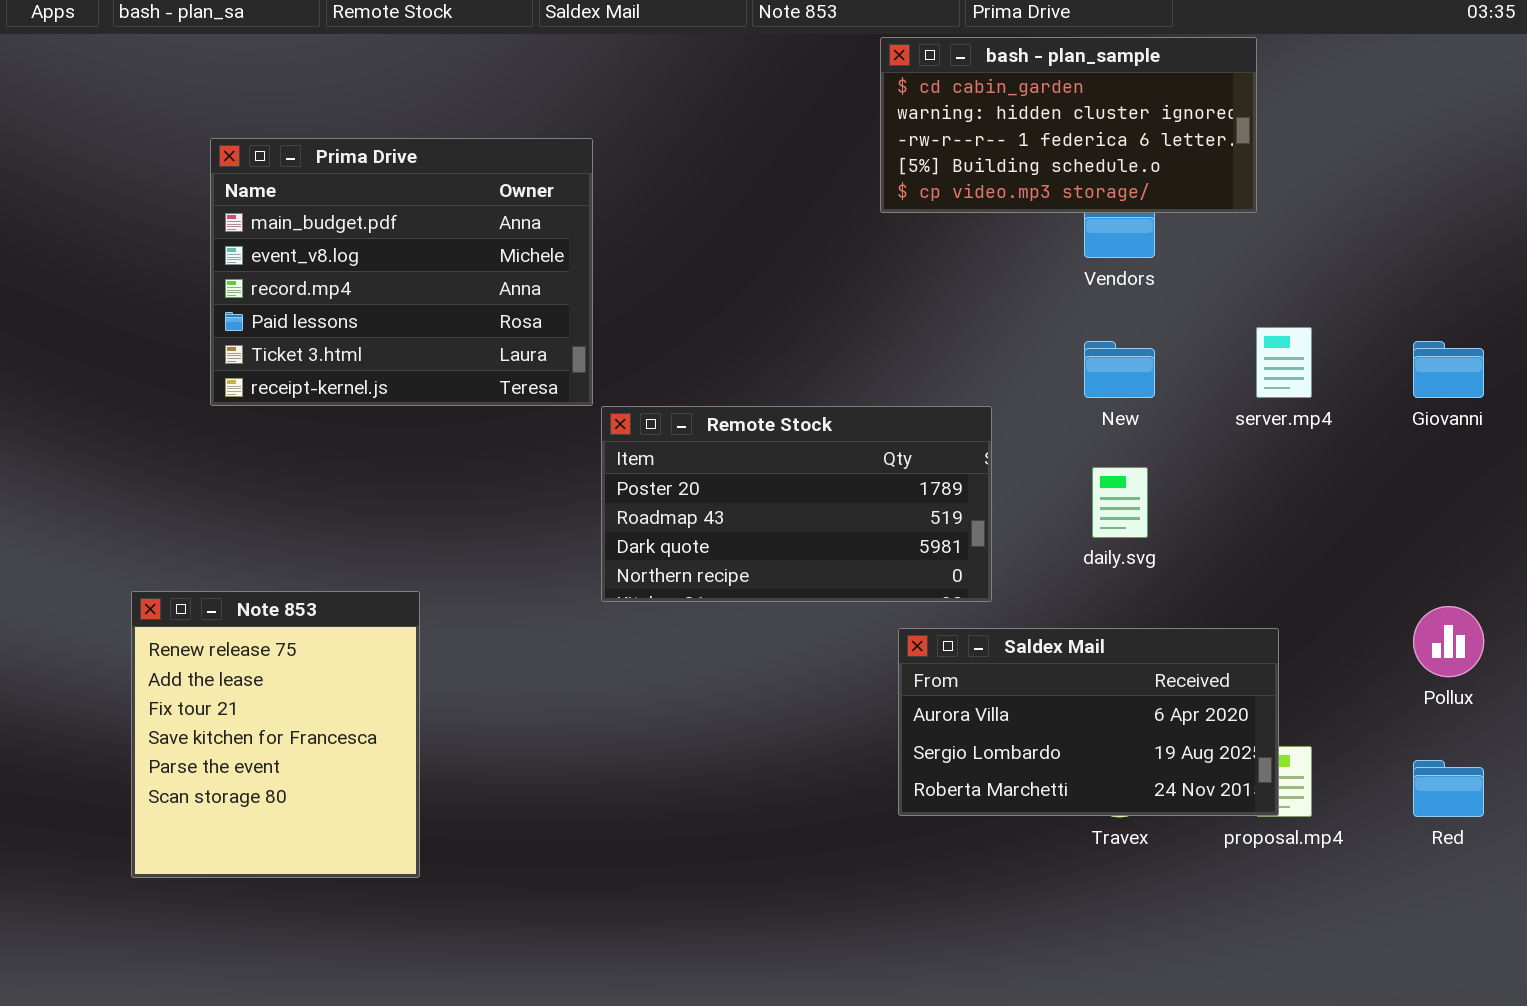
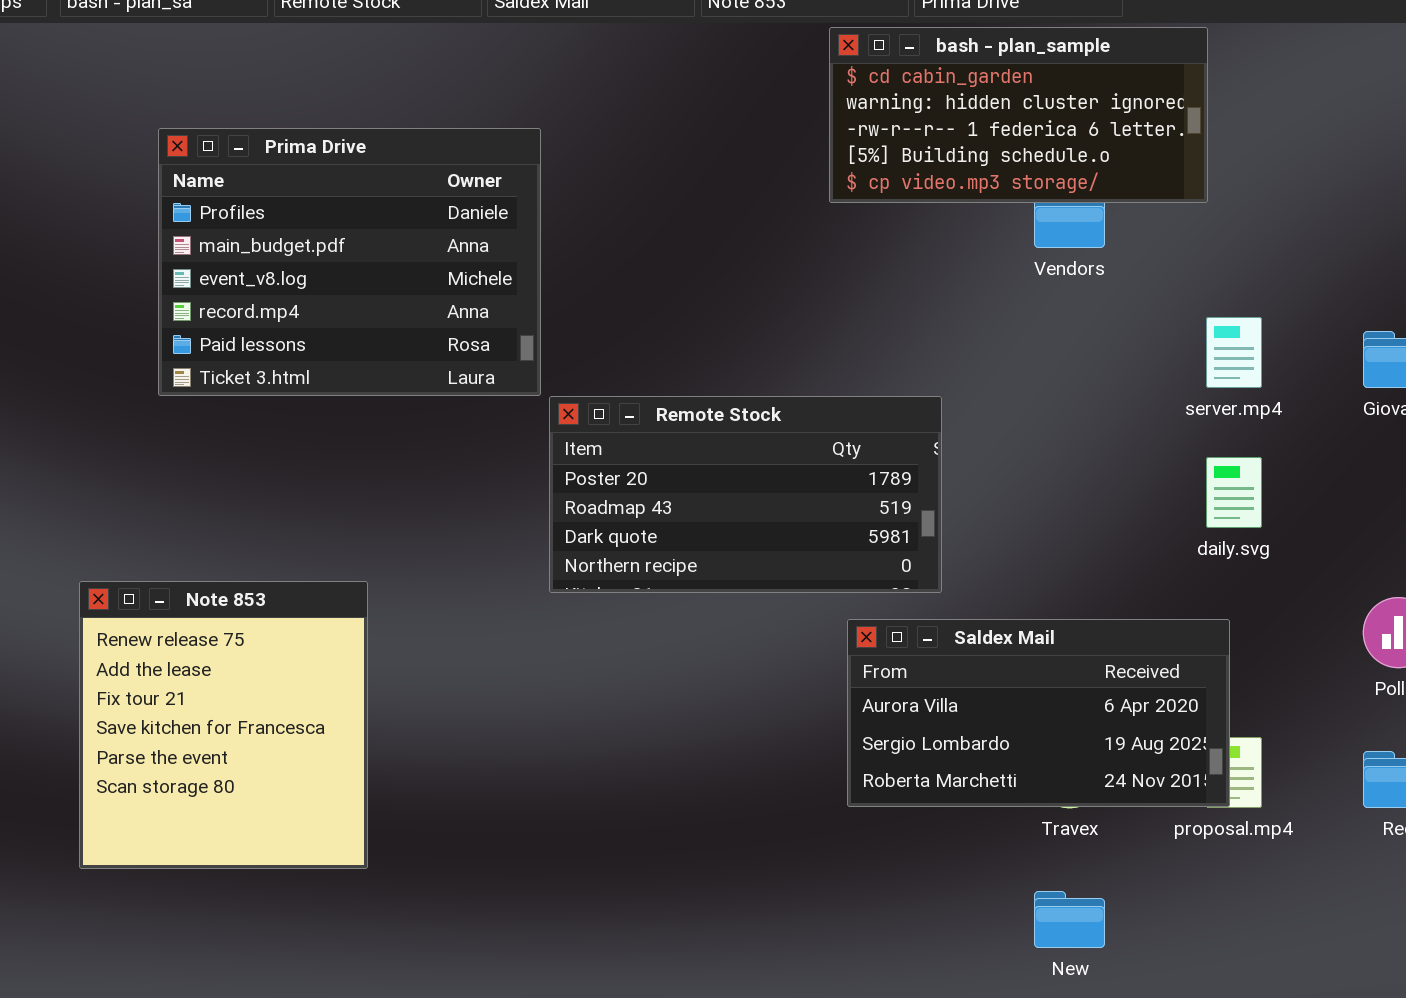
Prima Drive: [210,138,593,406] -> [158,128,541,396], scrolled up 1 row
New: [1084,341,1155,398] -> [1034,891,1105,948], moved
daily.svg: [1092,467,1148,538] -> [1206,457,1262,528], moved

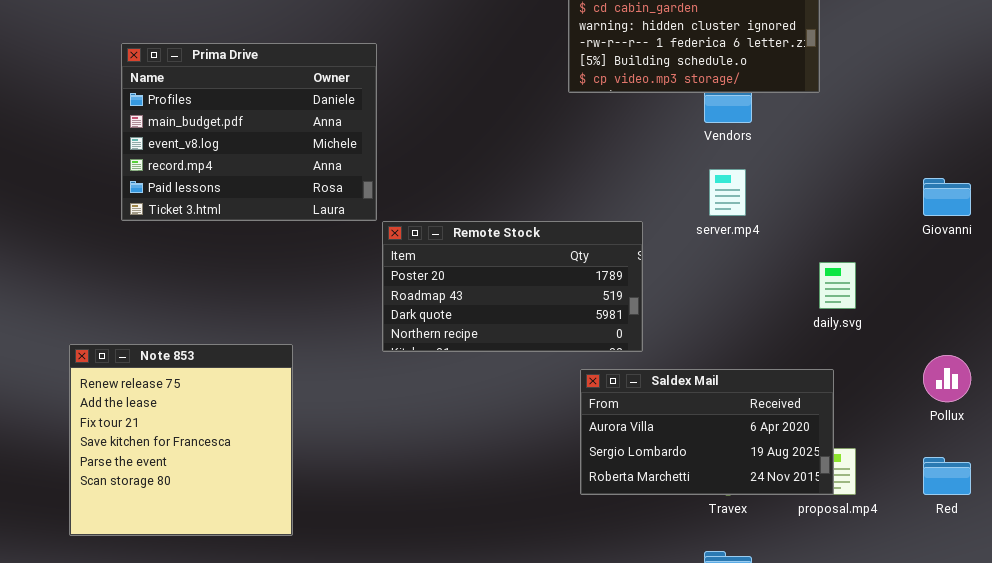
server.mp4: [1206,317,1262,388] -> [709,169,746,216], moved
Note 853: [79,581,368,869] -> [69,344,293,536], resized

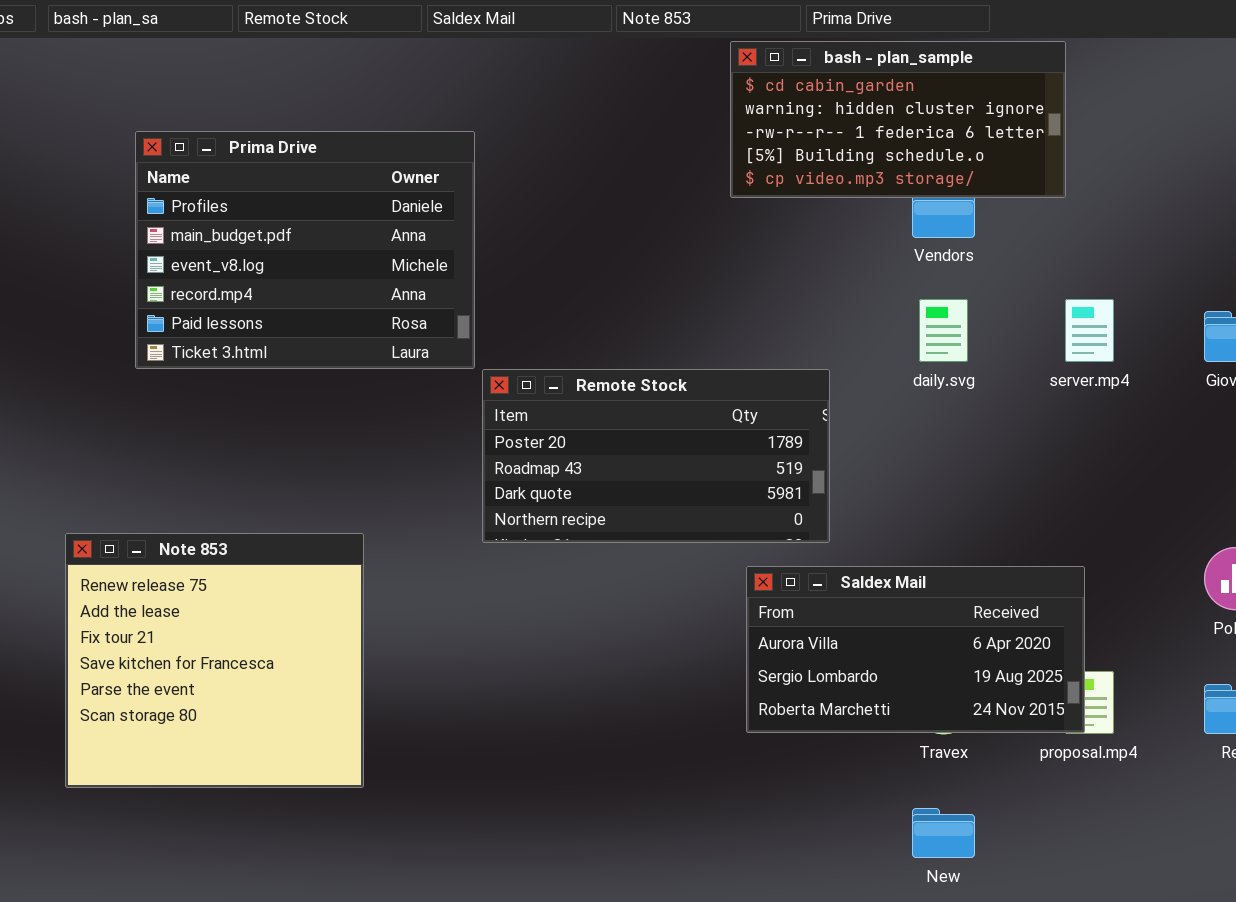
server.mp4: [709,169,746,216] -> [1065,299,1114,362], moved
daily.svg: [819,262,856,309] -> [919,299,968,362], moved

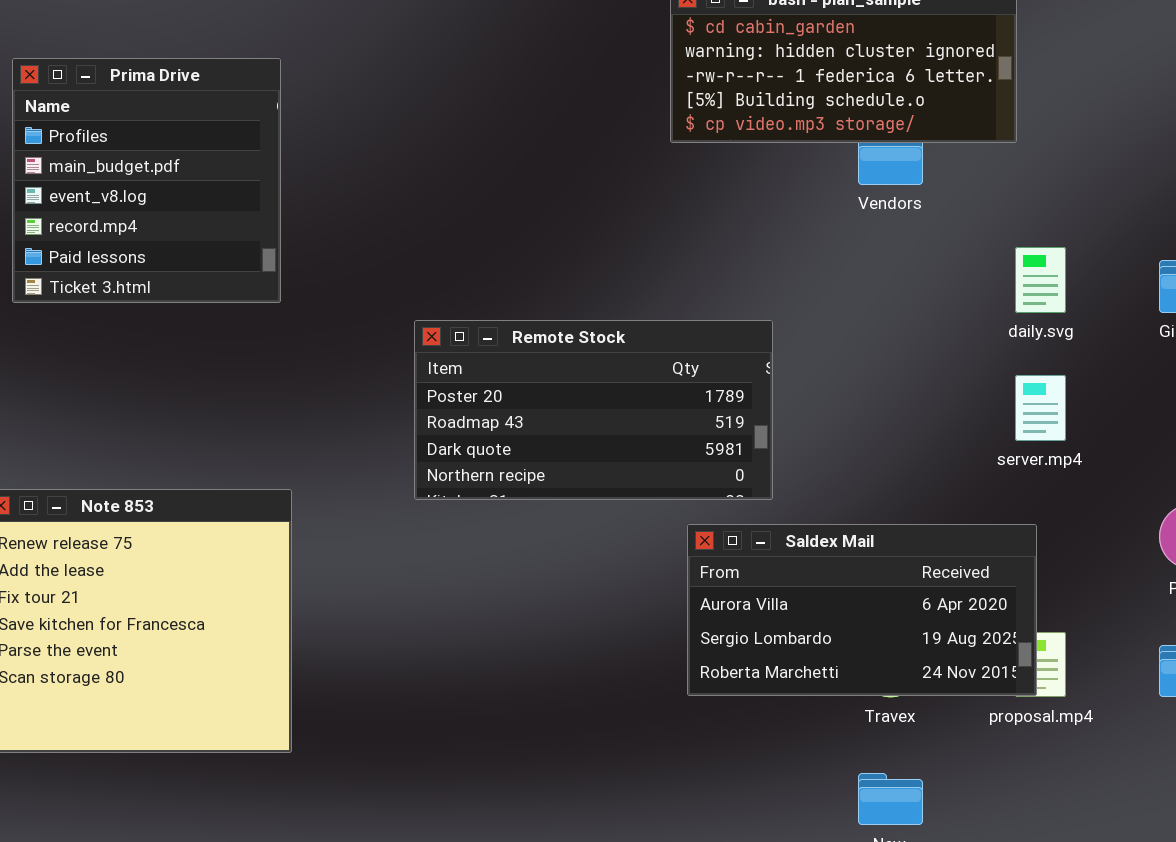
Prima Drive: [135,131,475,369] -> [12,58,281,303], moved, resized
daily.svg: [919,299,968,362] -> [1015,247,1066,313], moved
server.mp4: [1065,299,1114,362] -> [1015,375,1066,441], moved

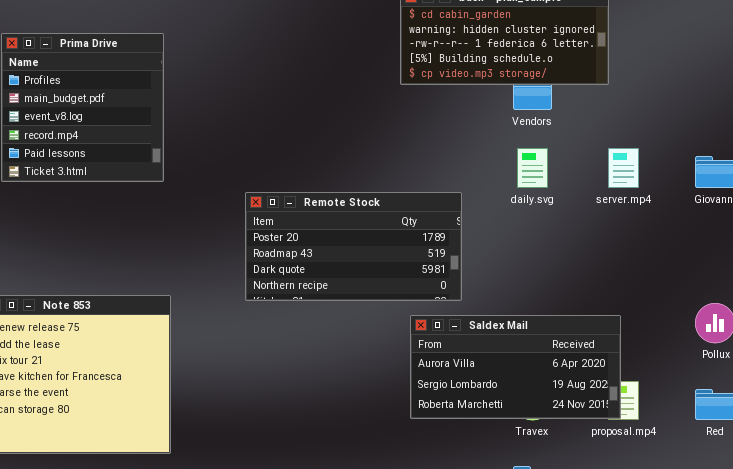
daily.svg: [1015,247,1066,313] -> [517,148,548,188], moved
server.mp4: [1015,375,1066,441] -> [608,148,639,188], moved

